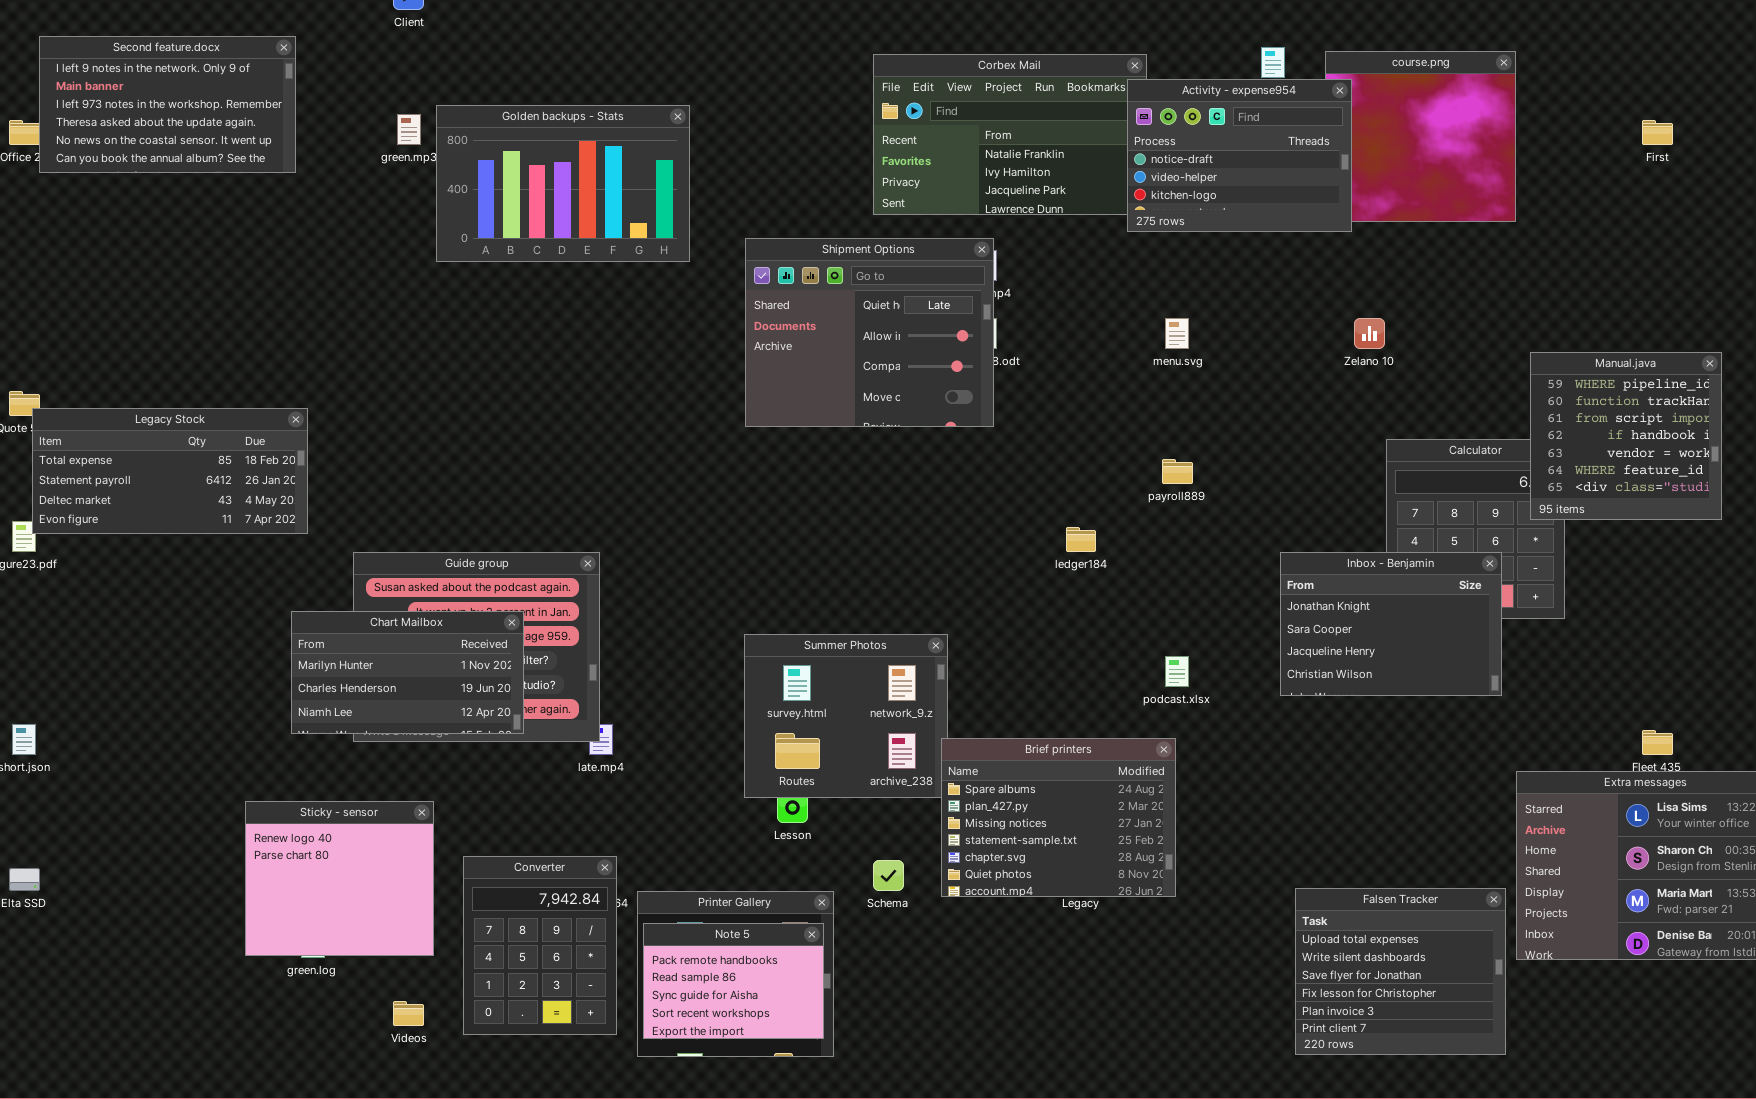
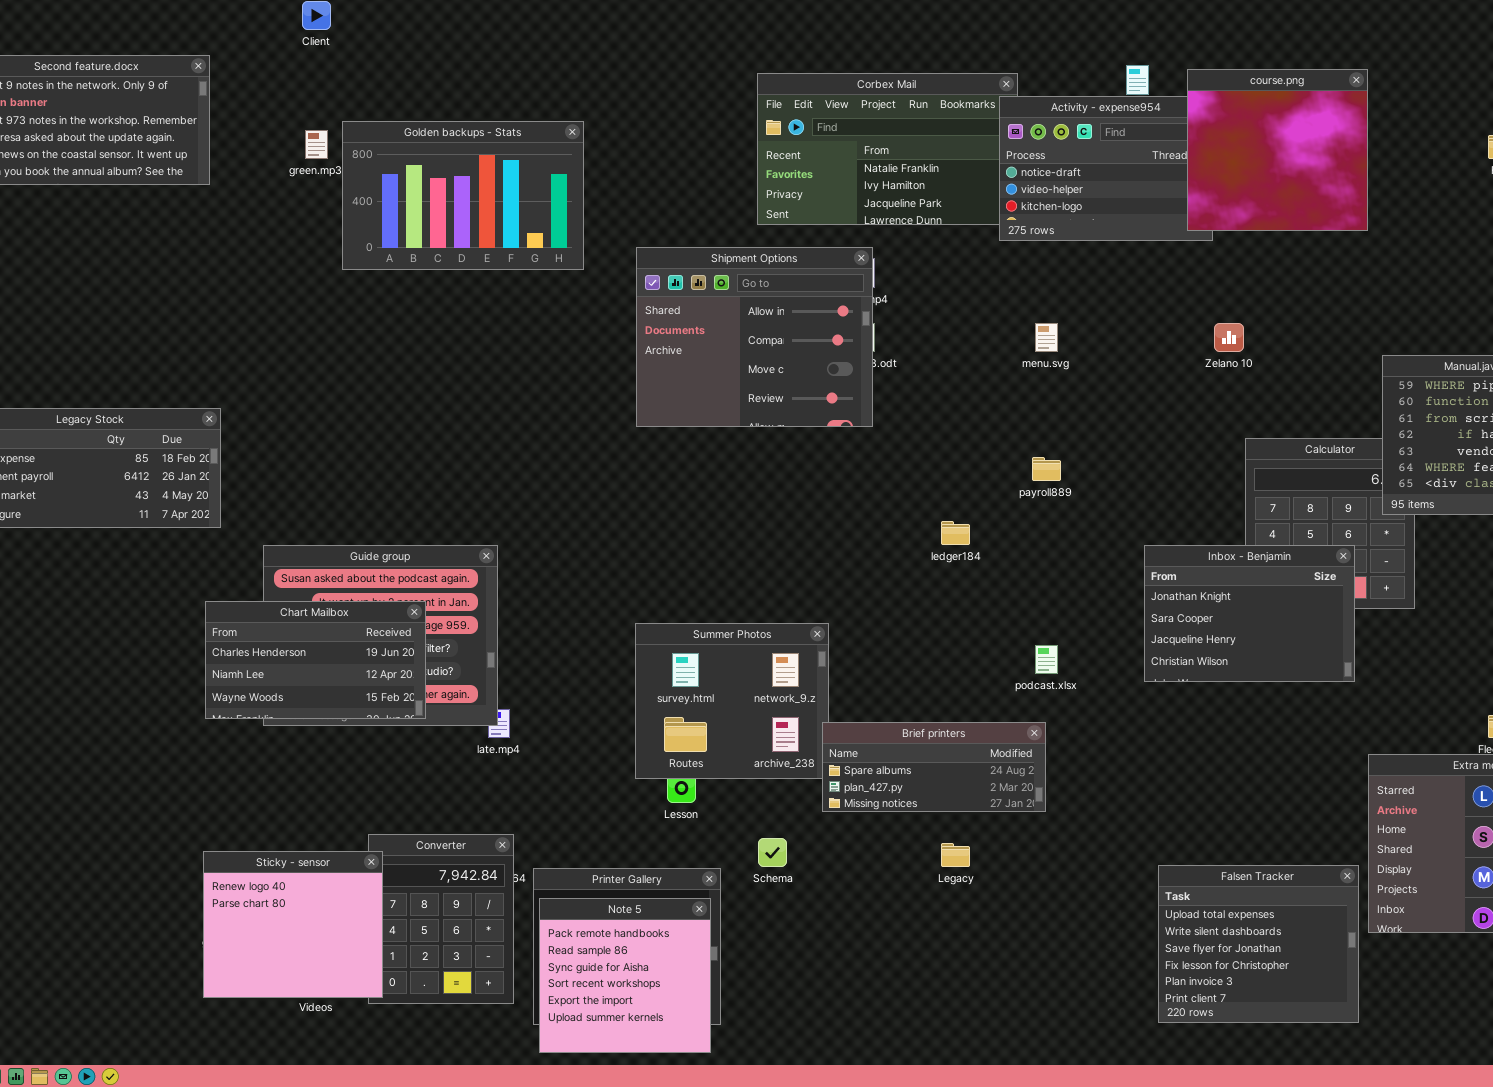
course.png: [1325,51,1516,222] -> [1187,69,1368,231], raised
Shipment Options: [745,238,994,427] -> [636,247,873,427], scrolled down 1 row
Chart Mailbox: [291,611,524,734] -> [205,601,426,719], scrolled down 1 row
Brief printers: [941,738,1176,897] -> [822,722,1046,812], resized
Sticky - sensor: [245,801,434,956] -> [203,851,383,998], moved
Note 5: [643,923,824,1039] -> [539,898,711,1053], resized

